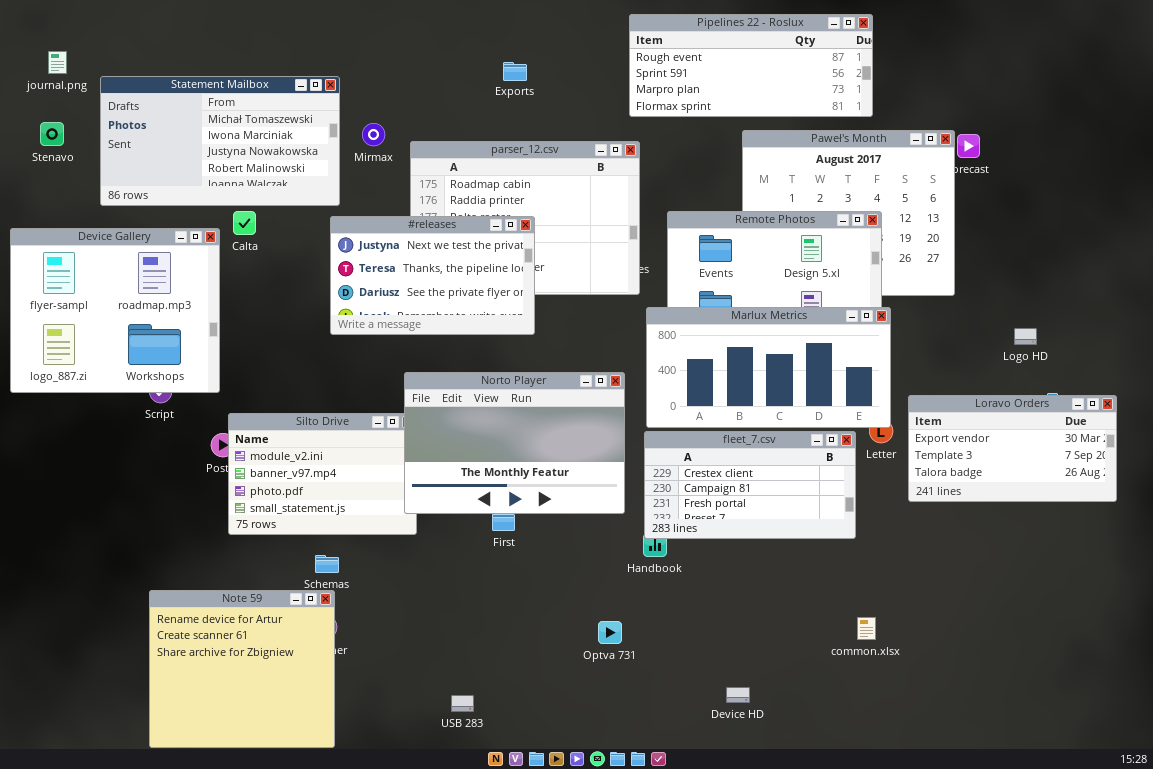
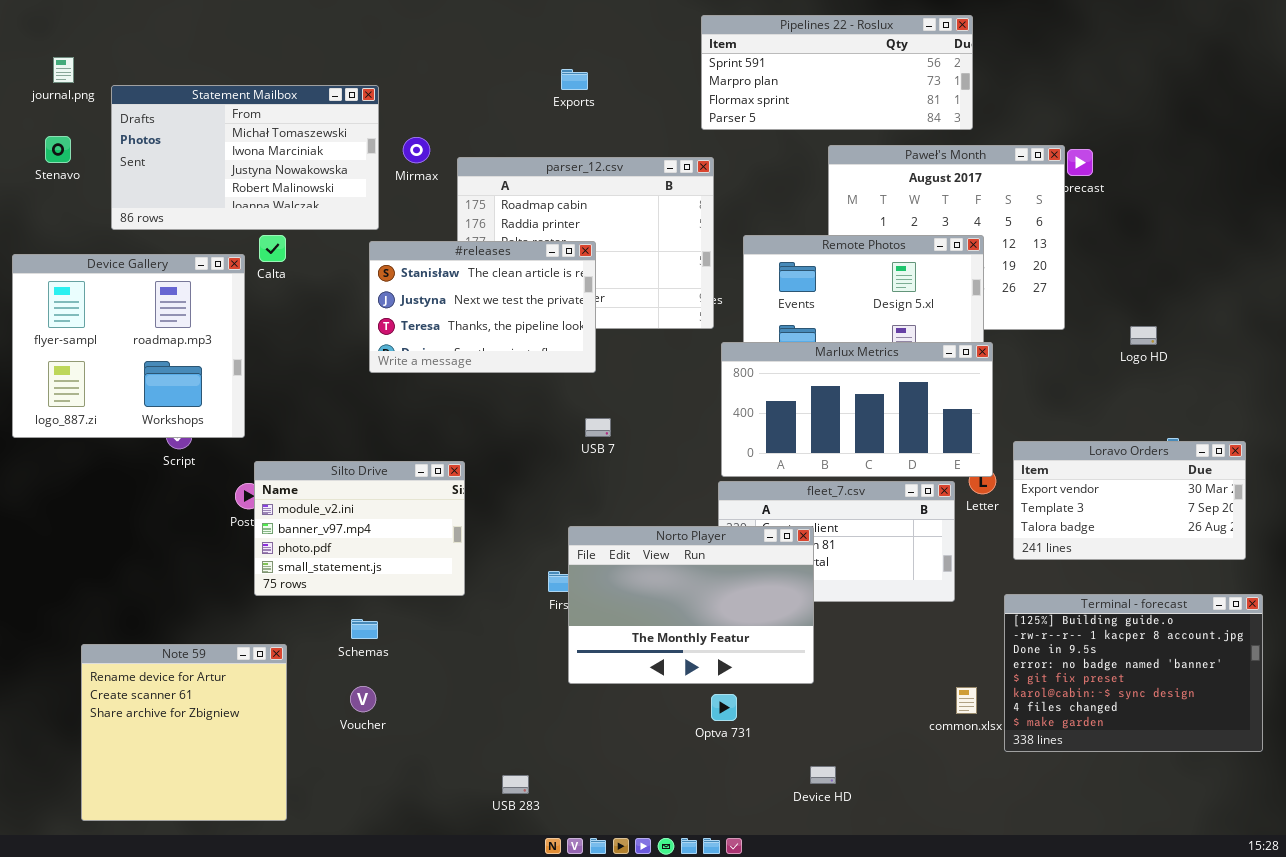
Pipelines 22 - Roslux: [629,14,873,117] -> [701,15,973,130], scrolled down 1 row
#releases: [330,216,535,335] -> [369,241,596,373], scrolled up 1 row
Logo HD: [1014,328,1037,345] -> [1130,326,1157,345], moved
Norto Player: [404,372,625,514] -> [568,526,814,684], moved
Terminal - forecast: none -> [1004,594,1263,752], opened
Note 59: [149,590,335,748] -> [81,644,287,821], moved
Optva 731: [598,621,622,644] -> [711,694,737,721], moved

